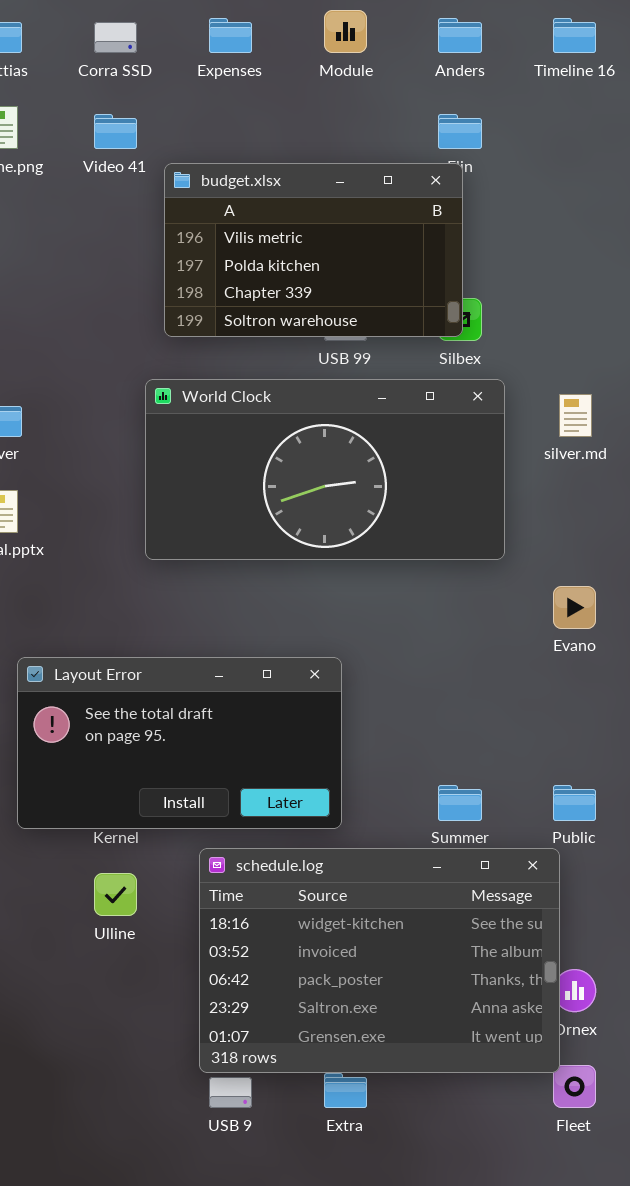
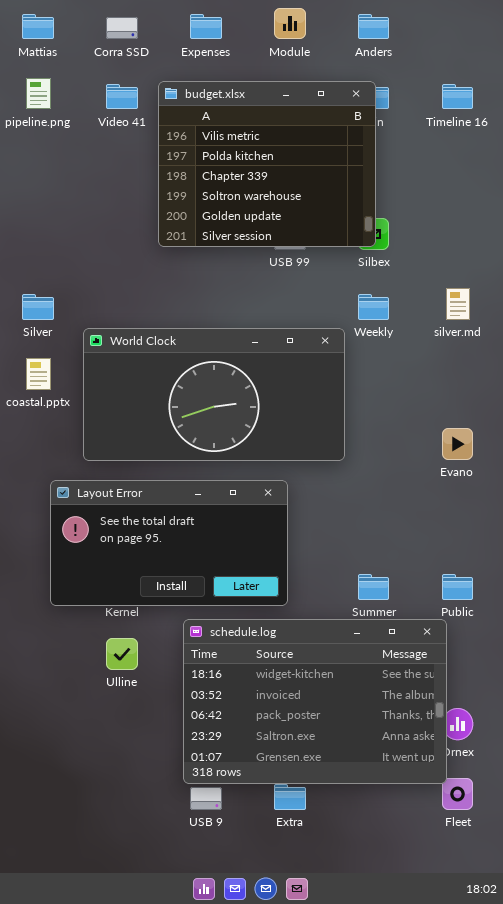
Timeline 16: [553,18,596,53] -> [442,84,473,109], moved
budget.xlsx: [164,163,463,337] -> [158,81,376,247], resized
World Clock: [145,379,505,560] -> [83,328,345,461], moved

